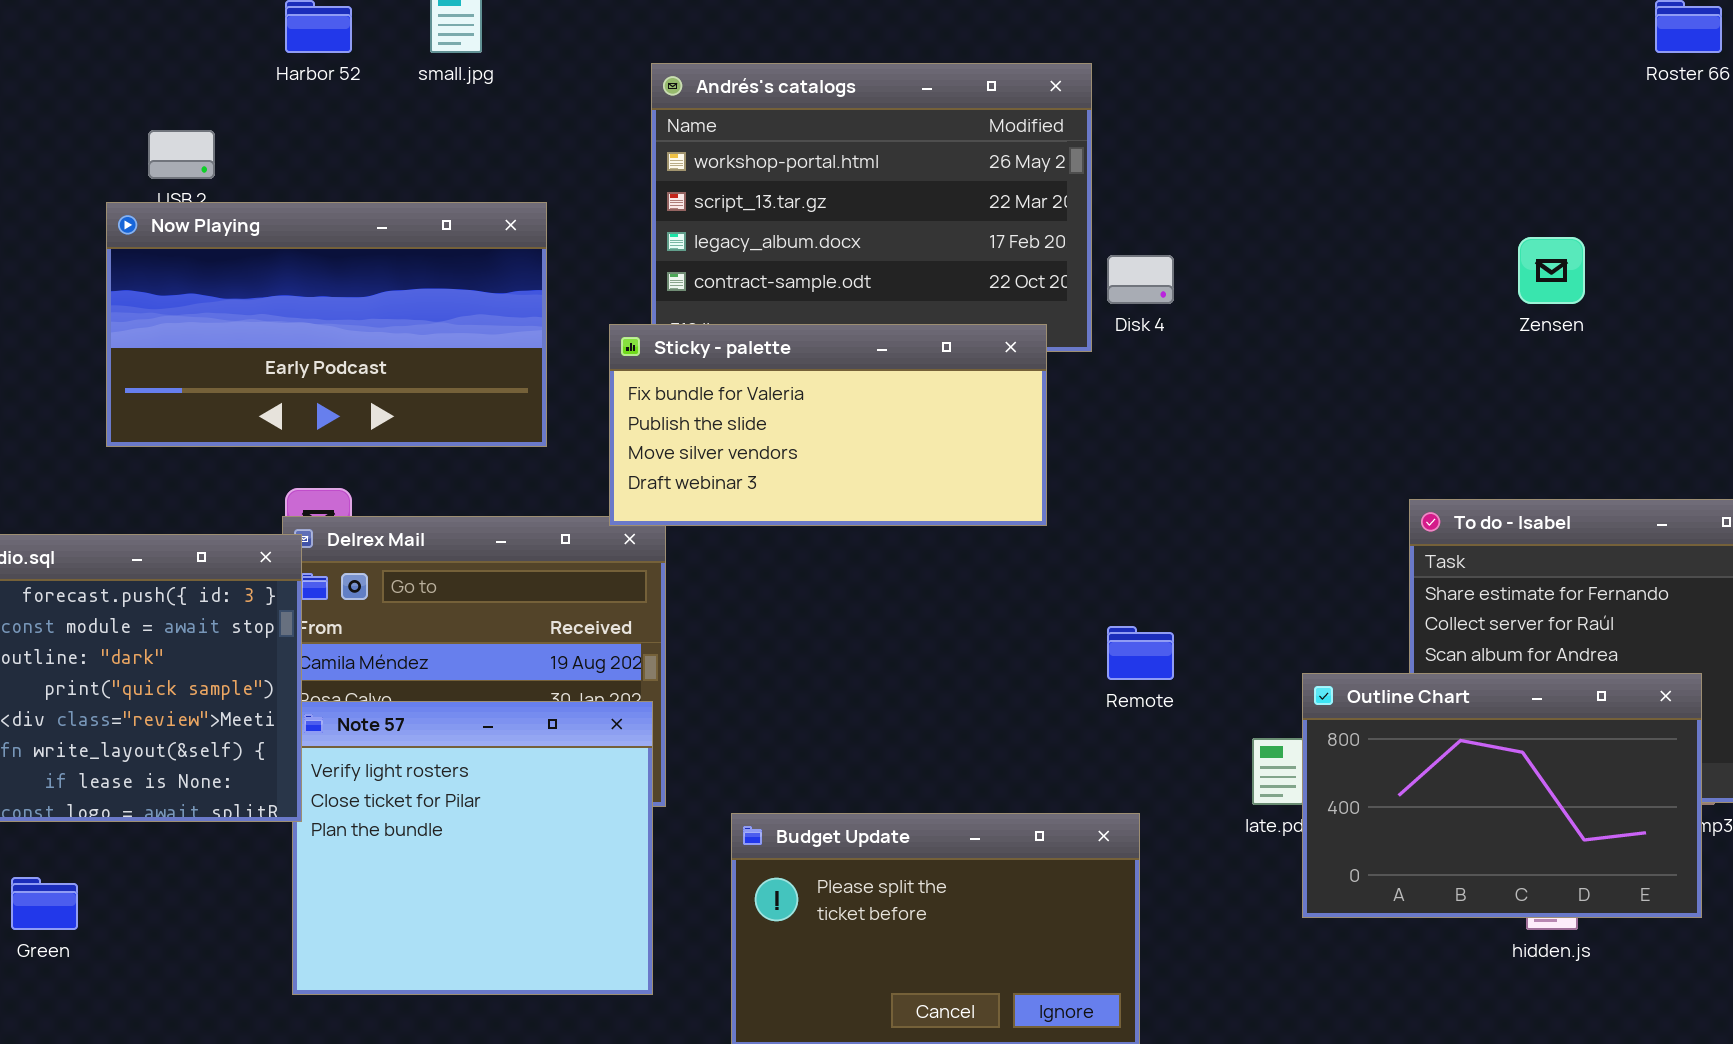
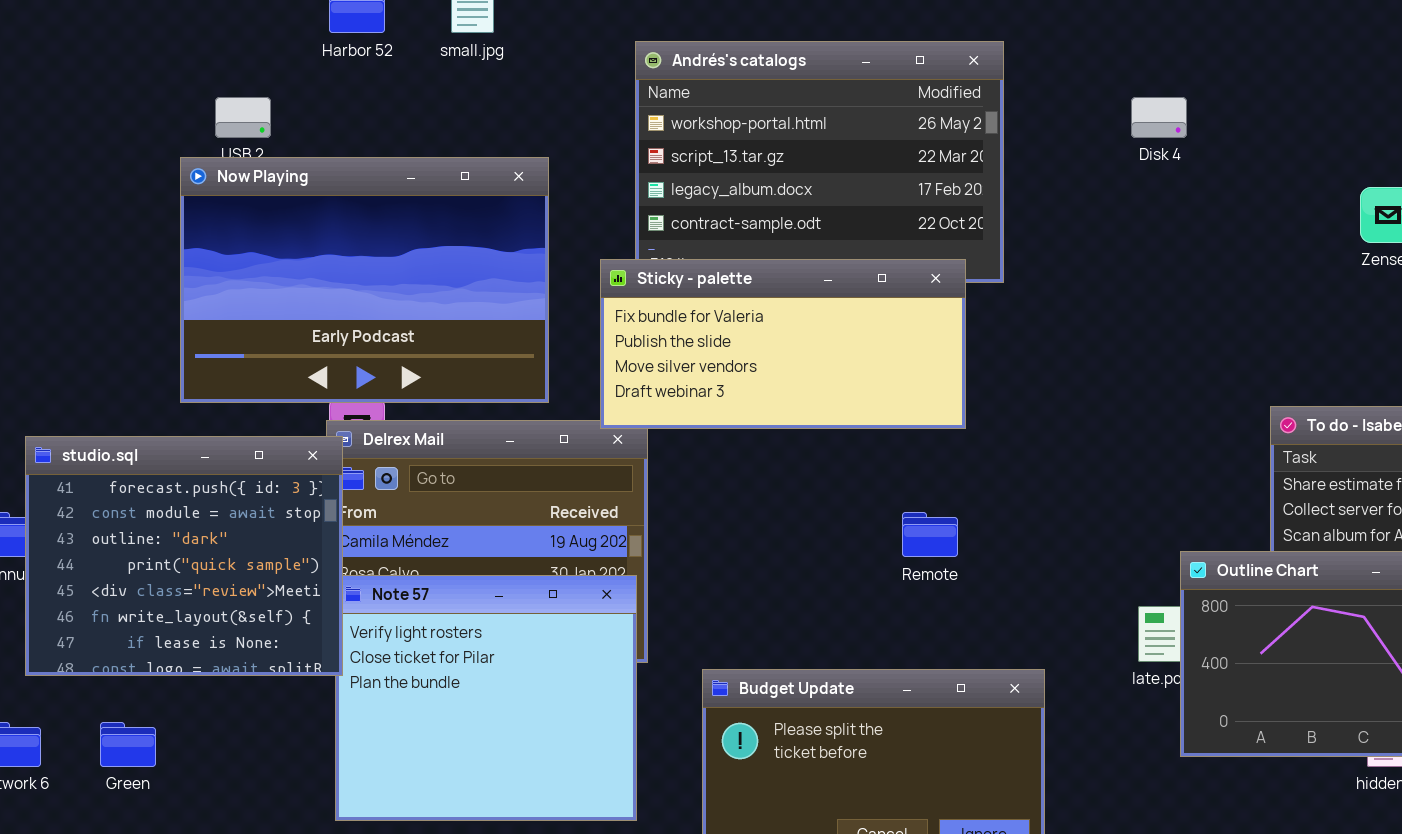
Now Playing: [106,202,547,447] -> [180,157,549,403], resized
Disk 4: [1107,255,1174,304] -> [1131,97,1187,138], moved
Remote: [1107,626,1174,680] -> [902,512,958,557], moved

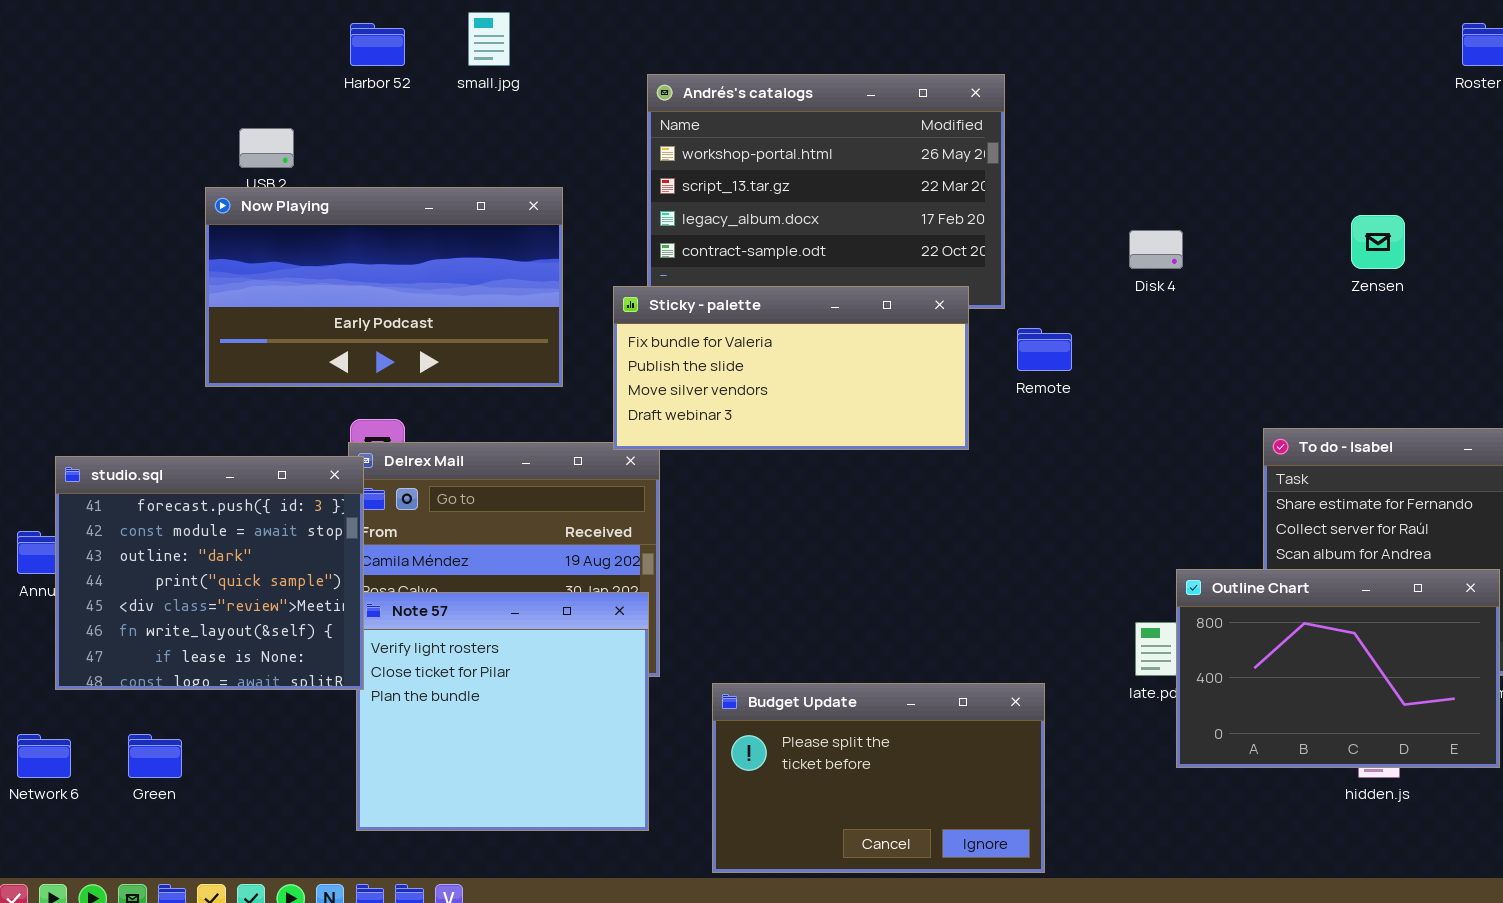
Disk 4: [1131,97,1187,138] -> [1129,230,1183,269], moved
Now Playing: [180,157,549,403] -> [205,187,563,387], resized
Remote: [902,512,958,557] -> [1017,328,1072,371], moved

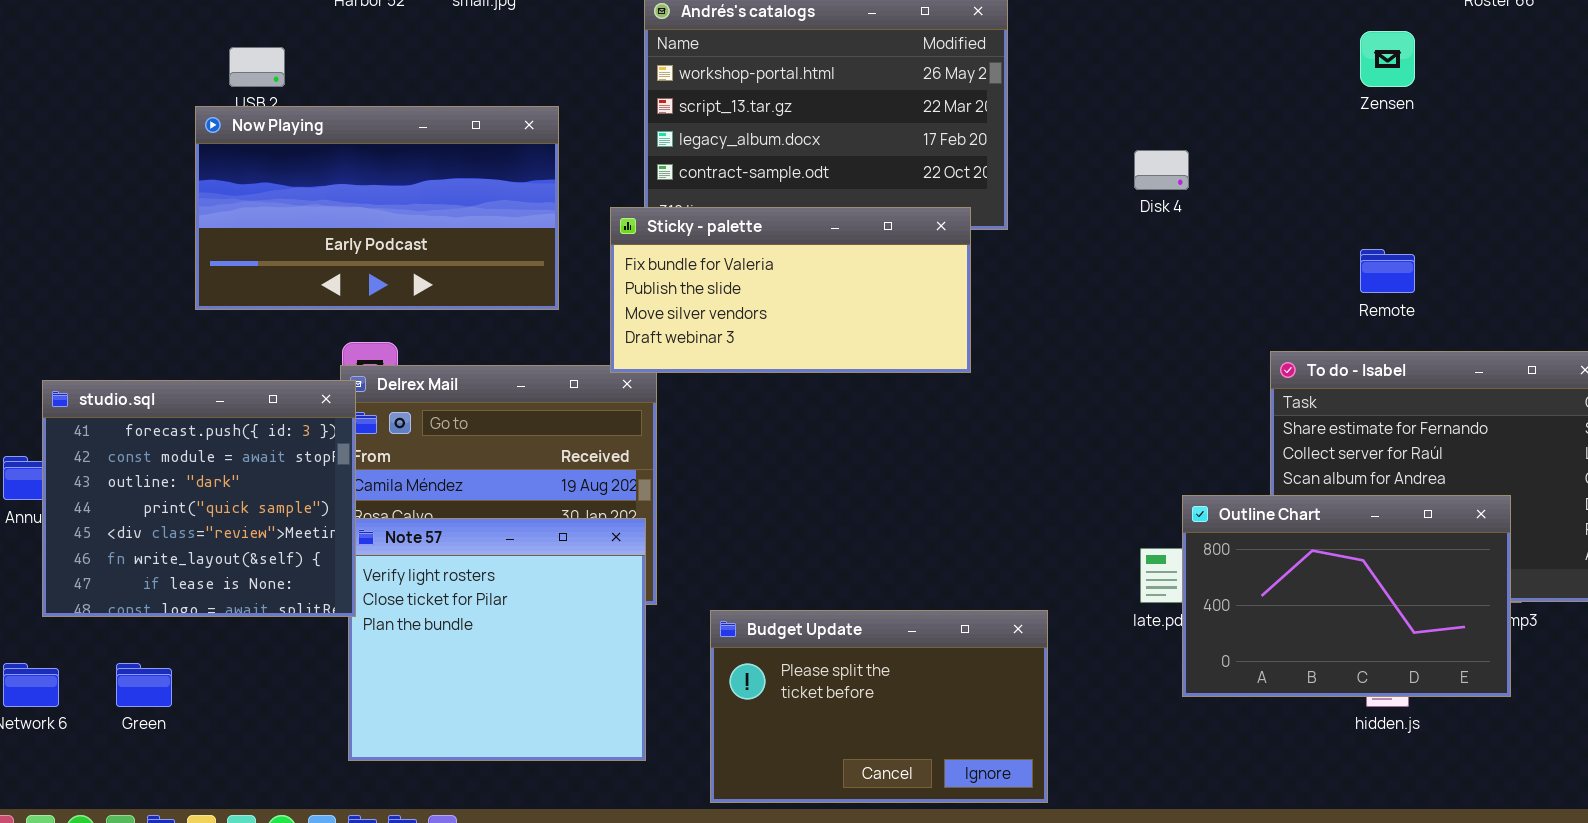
Zensen: [1351,215,1405,269] -> [1360,31,1415,87], moved
Remote: [1017,328,1072,371] -> [1360,249,1415,293], moved

